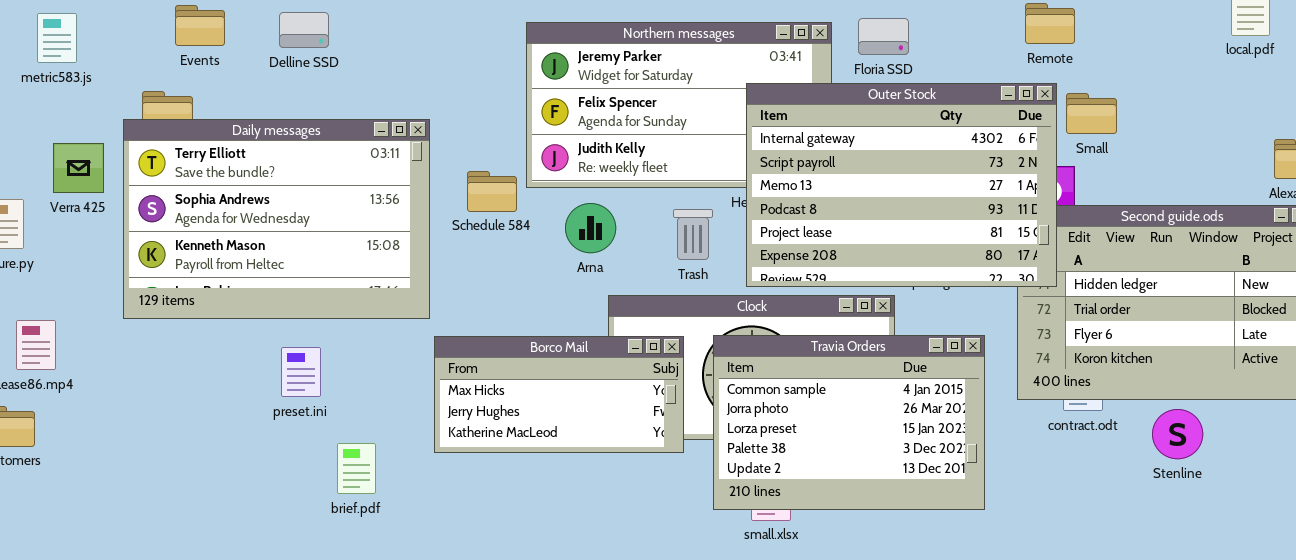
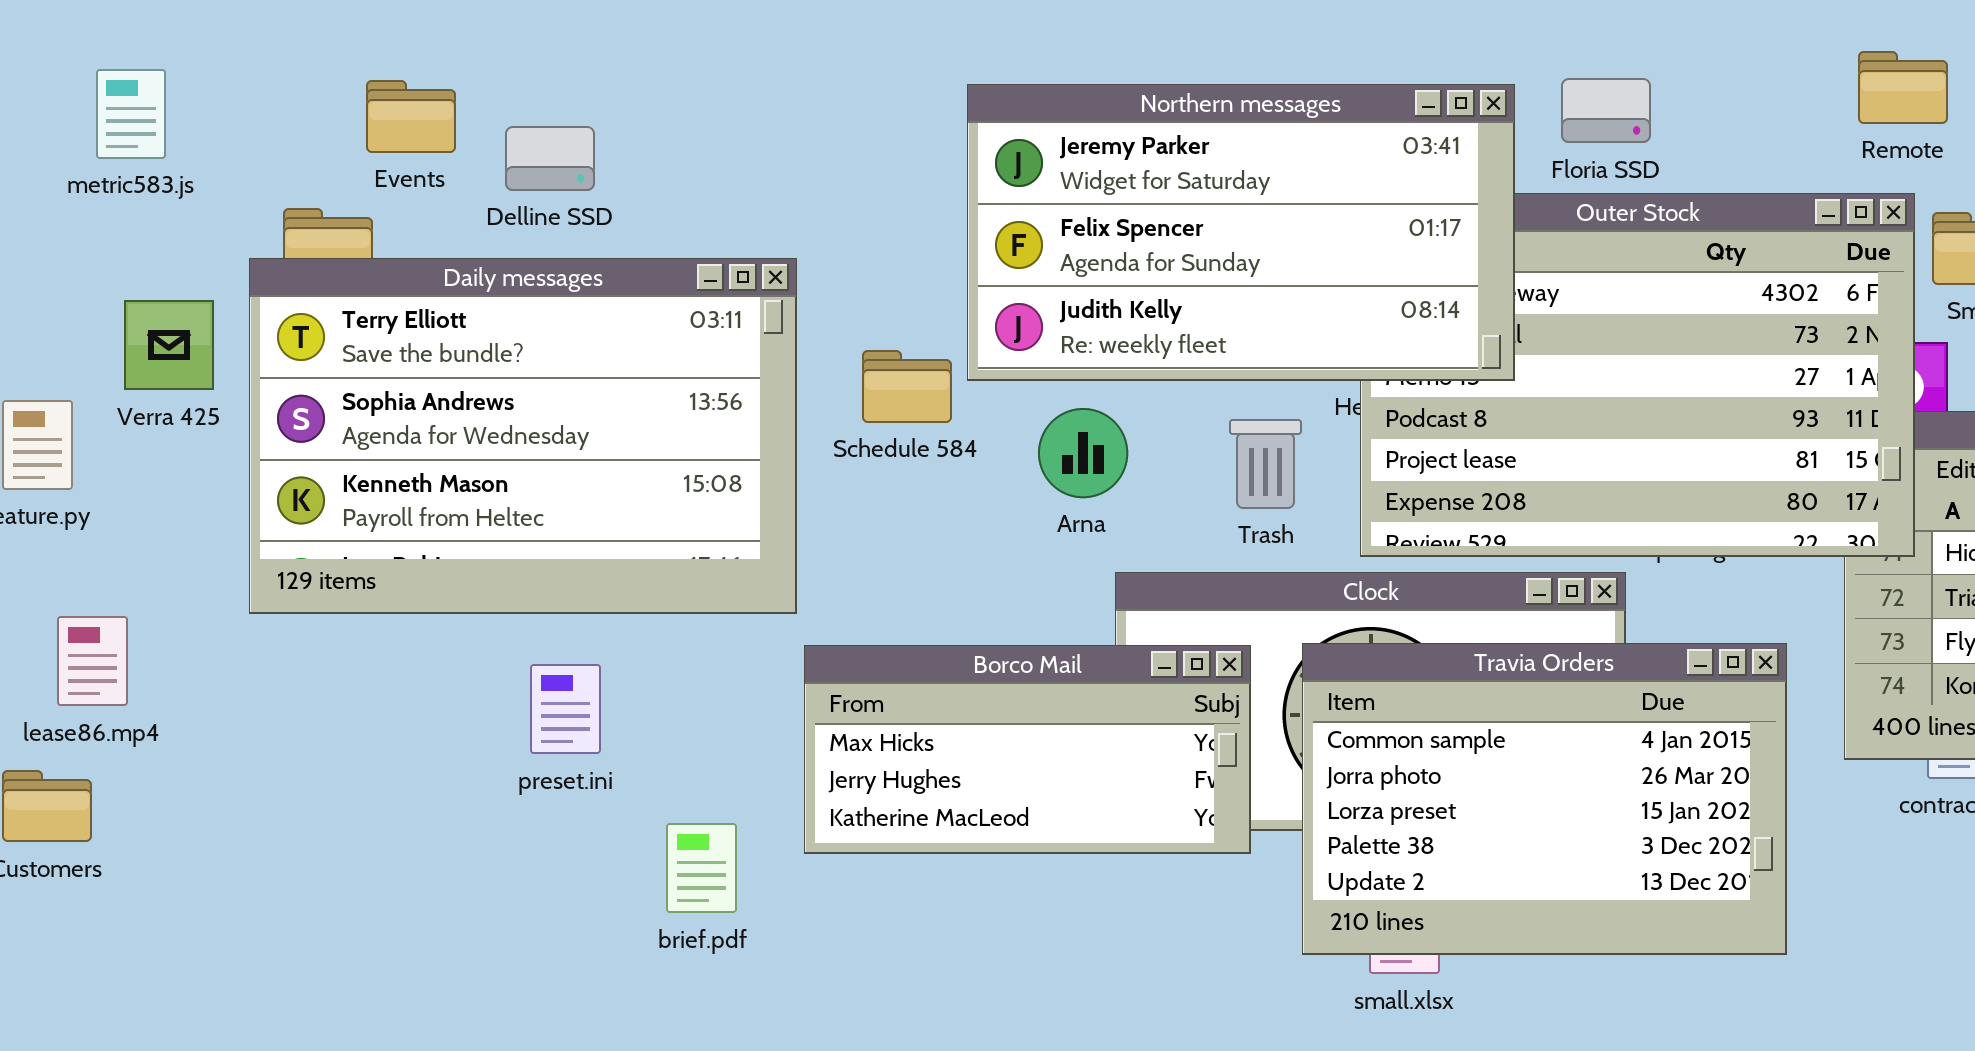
Events: [175,5,225,46] -> [366,80,456,153], moved
Delline SSD: [279,12,329,48] -> [505,126,595,191], moved
Northern messages: [526,22,832,188] -> [967,84,1515,381], raised
brief.pdf: [337,443,376,494] -> [666,823,737,913], moved

